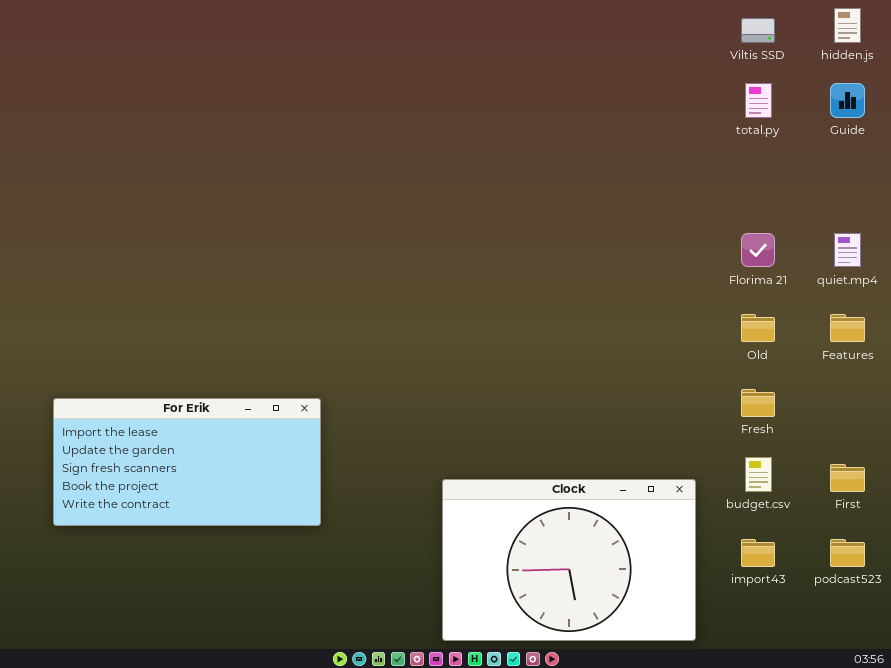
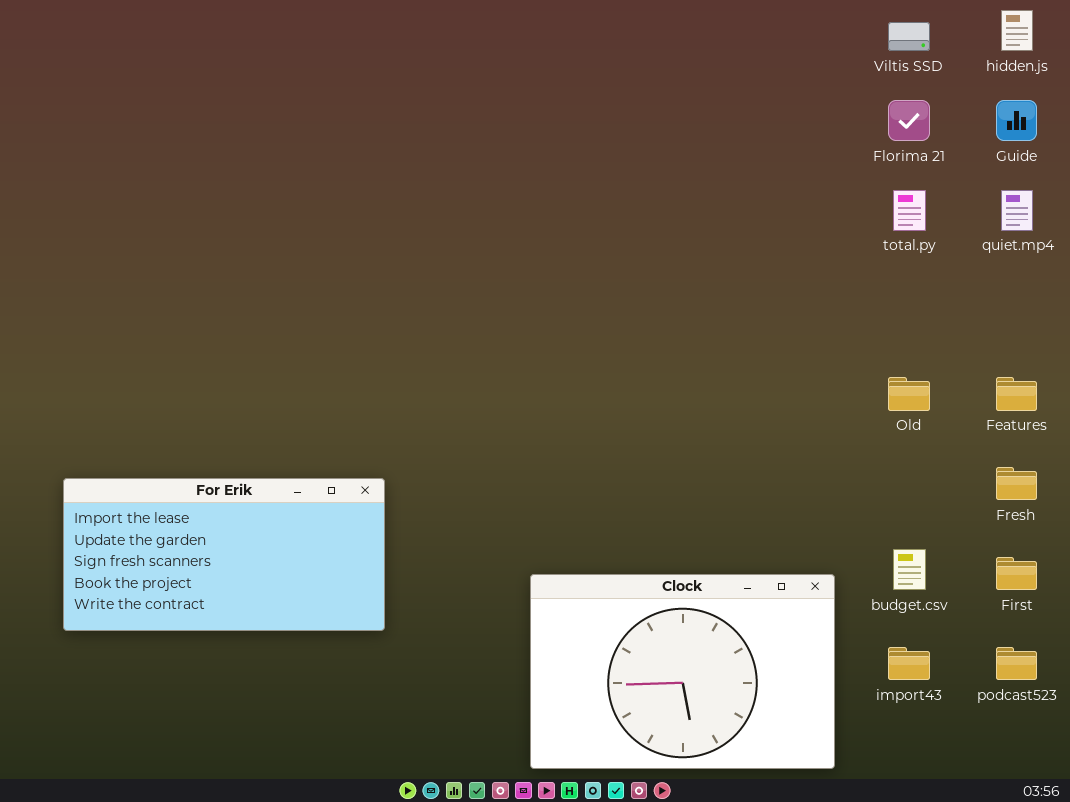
total.py: [745,83,772,118] -> [893,190,926,231], moved
Florima 21: [741,233,775,267] -> [888,100,930,141], moved
quiet.mp4: [834,233,861,267] -> [1001,190,1033,231], moved
Fresh: [741,389,775,417] -> [996,467,1037,500], moved

